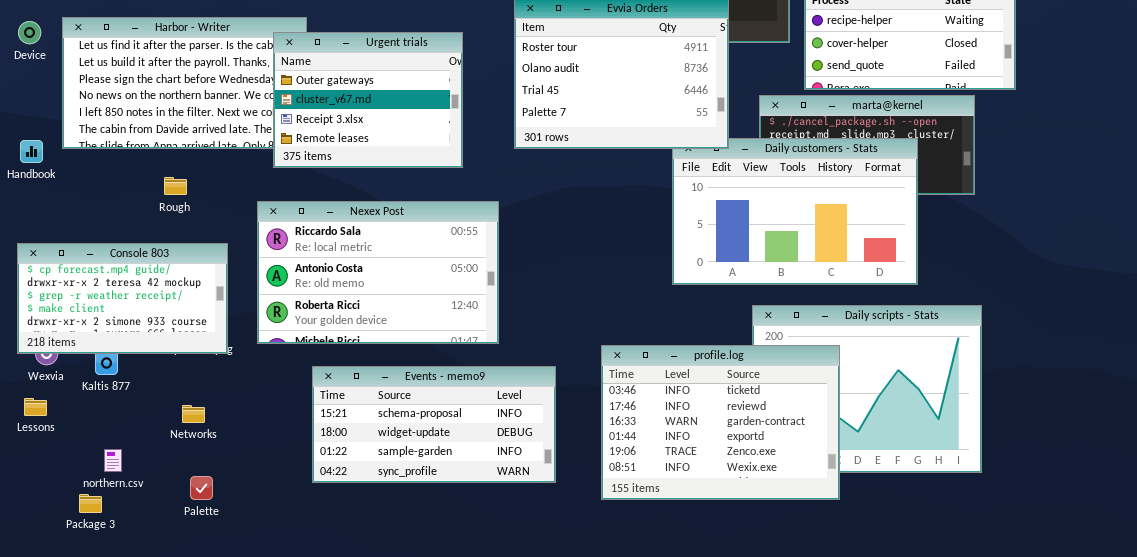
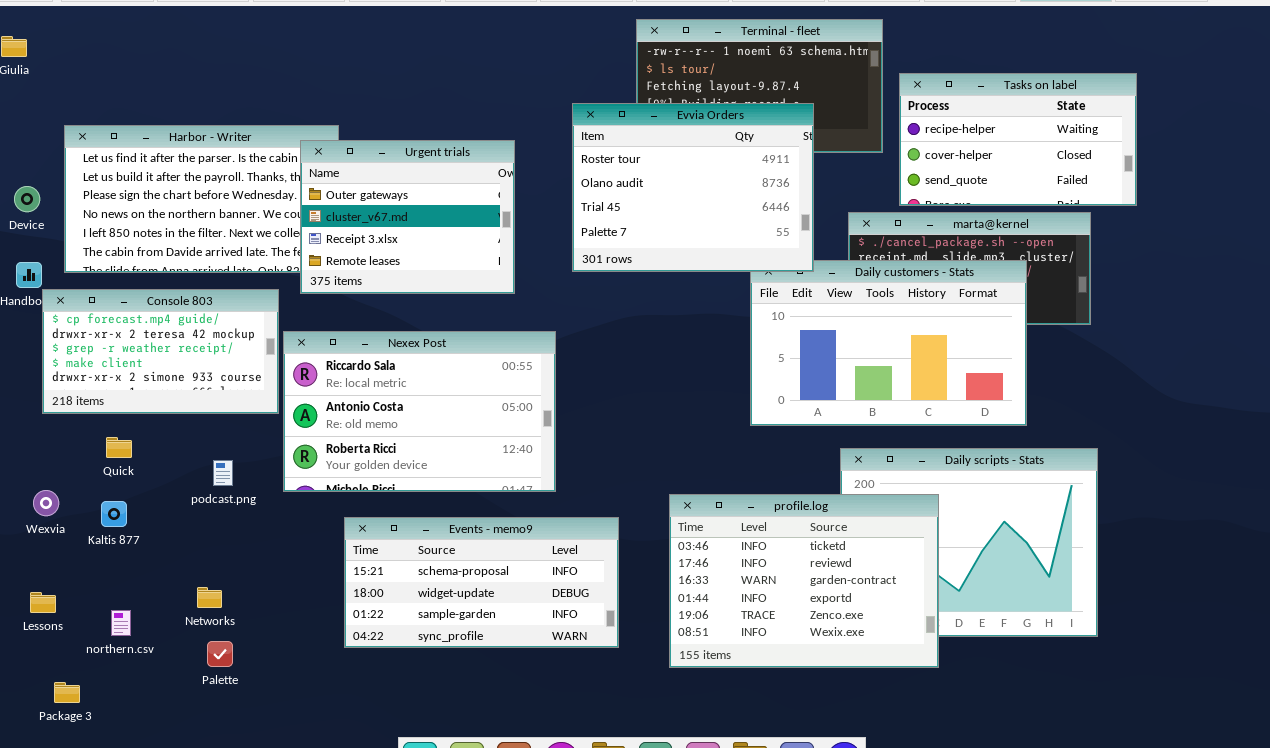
Device: [18,21,41,44] -> [14,186,40,212], moved
Console 803: [17,243,228,354] -> [42,289,279,414], moved
Lessons: [24,398,47,416] -> [30,592,56,613], moved
Networks: [182,405,205,423] -> [197,587,222,608], moved
Package 3: [79,494,102,513] -> [54,682,80,703], moved

